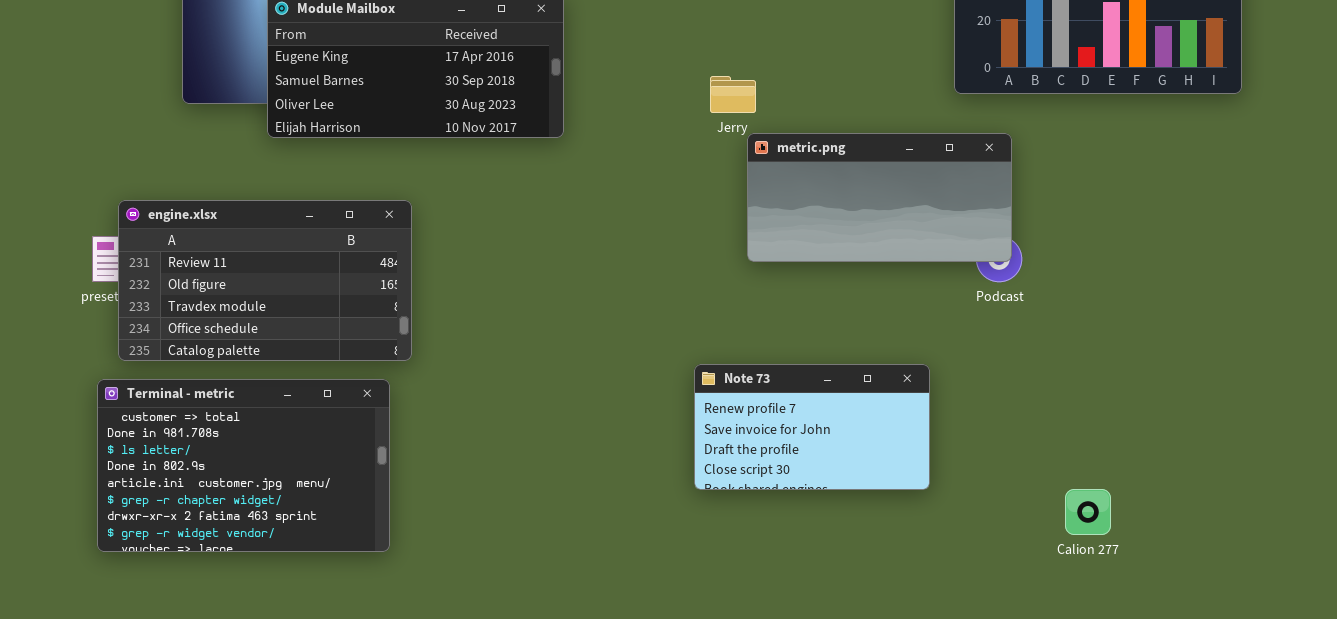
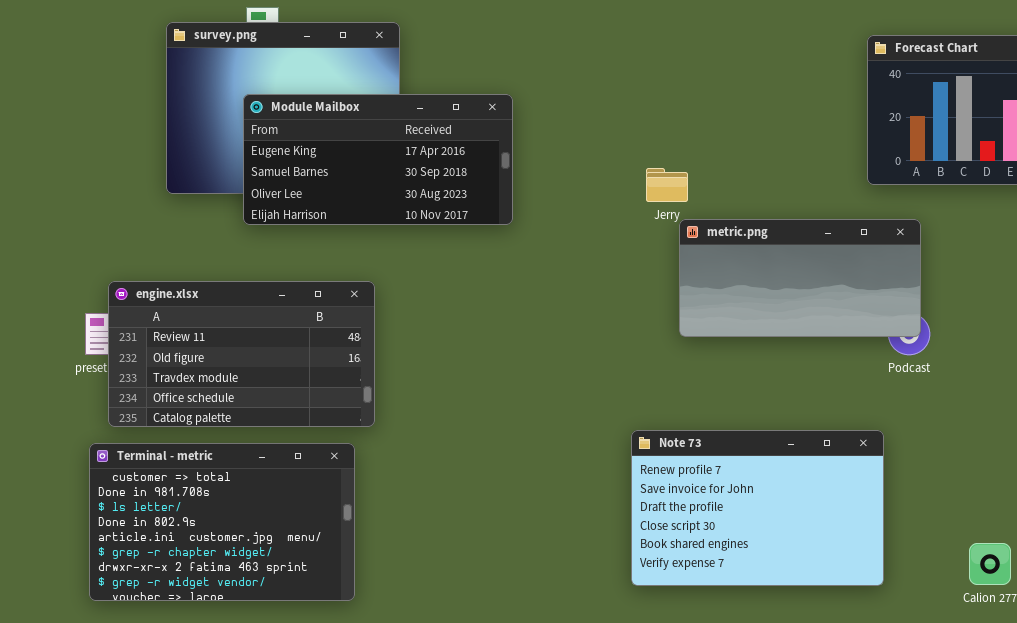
Note 73: [694,364,930,490] -> [631,430,884,586], resized

